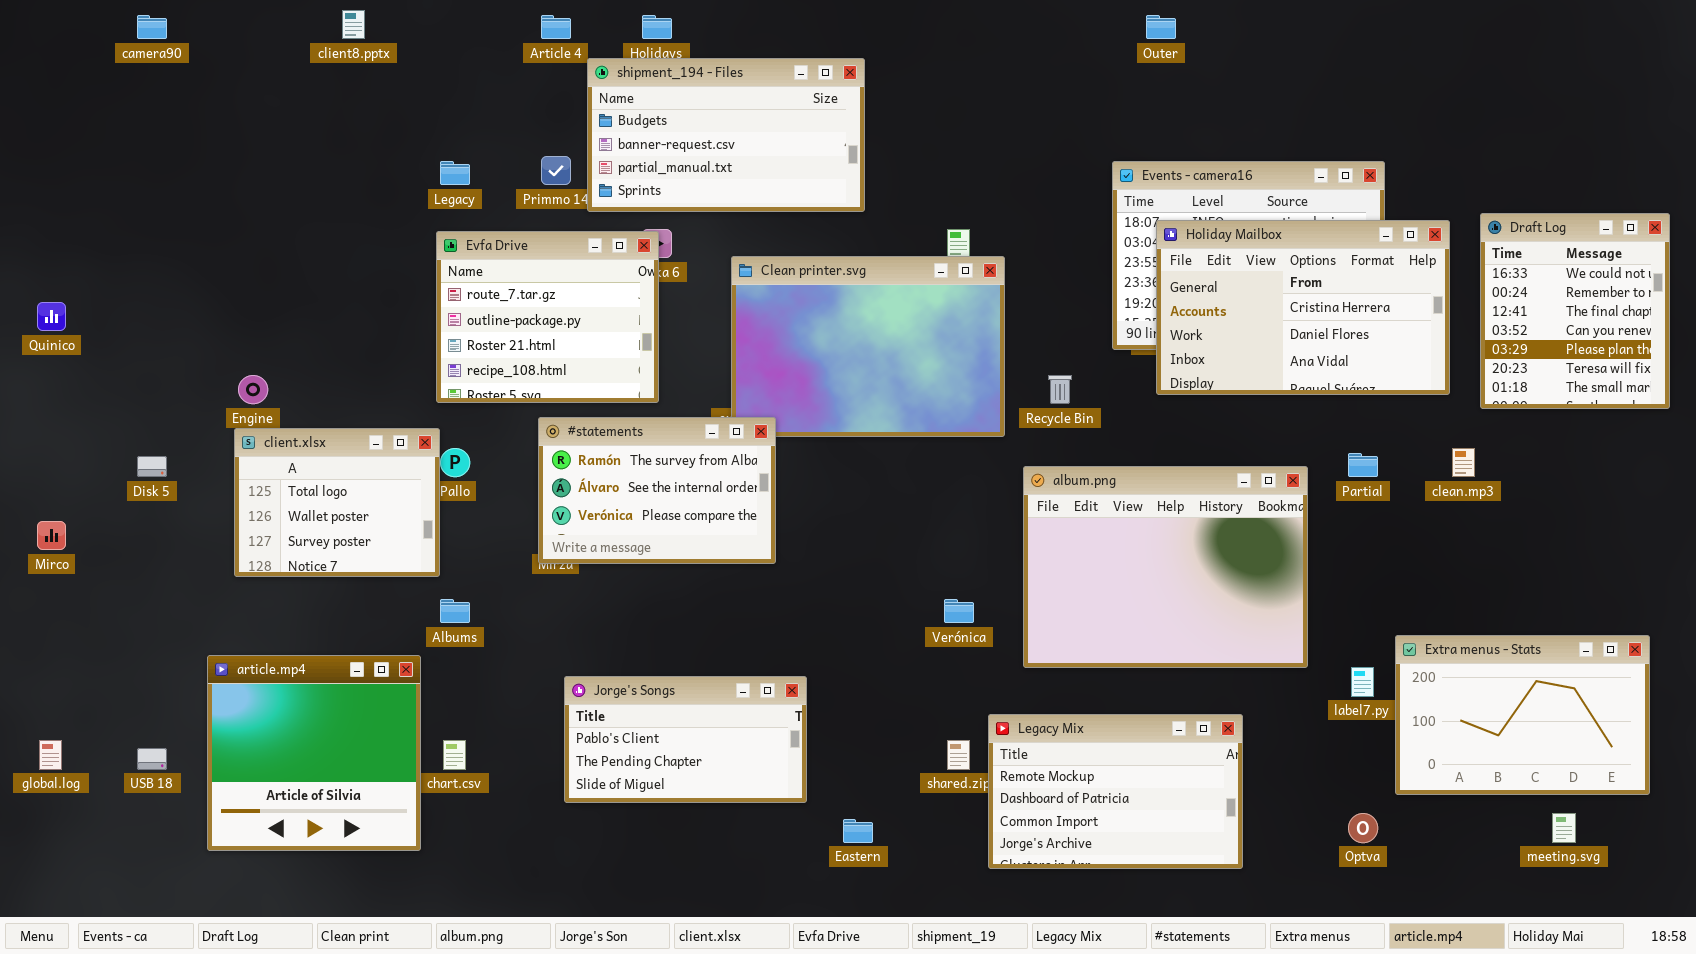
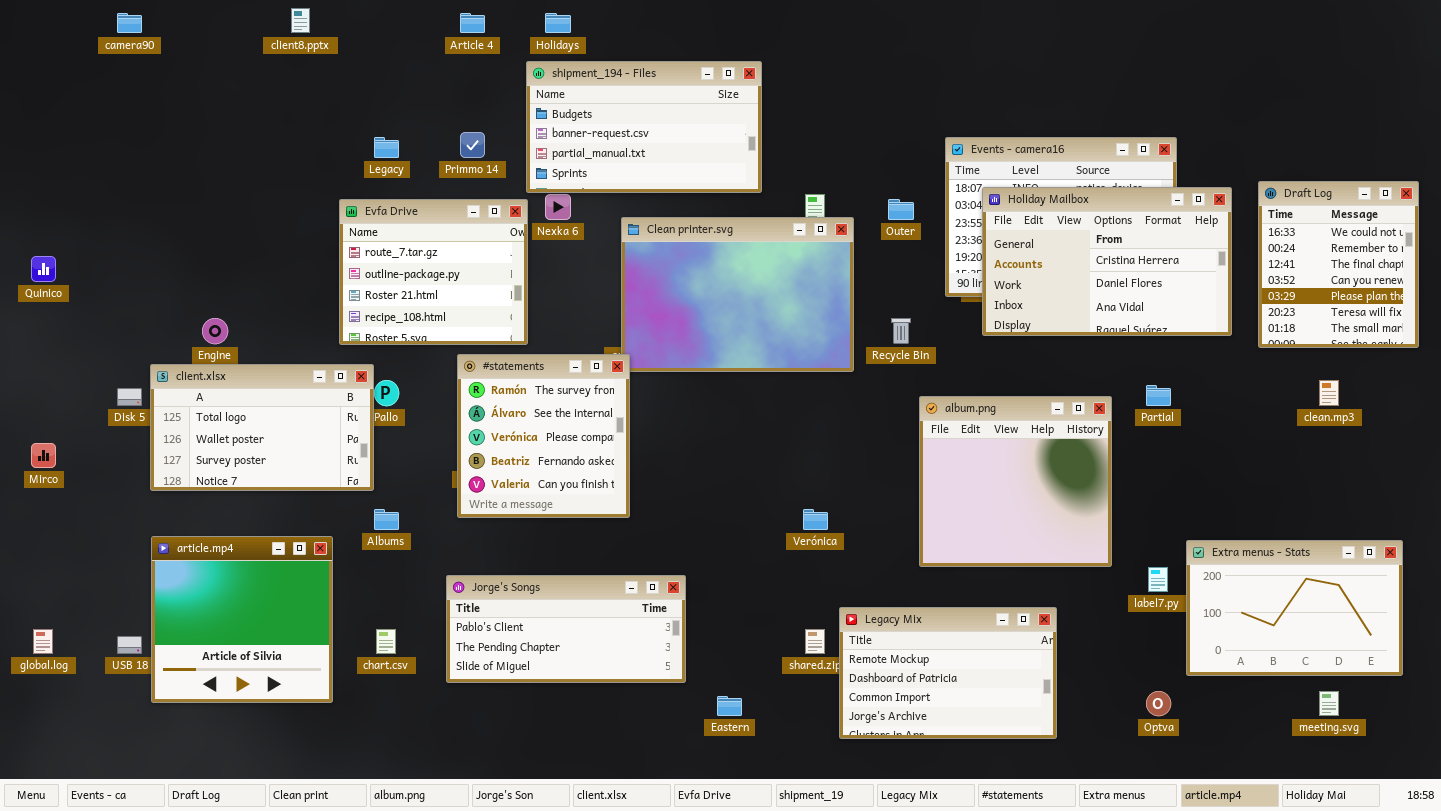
Outer: [1146,15,1176,39] -> [888,199,914,220], moved
shipment_194 - Files: [587,58,865,212] -> [526,61,762,193], moved
Evfa Drive: [436,231,659,403] -> [339,199,528,345], moved
#statements: [538,417,776,564] -> [457,354,630,518], resized
client.xlsx: [234,428,440,577] -> [150,364,374,491], resized
clean.mp3: [1452,448,1475,477] -> [1319,380,1339,406], moved
album.png: [1023,466,1308,668] -> [919,396,1112,567], resized
article.mp4: [207,655,421,851] -> [151,536,333,703], moved
Jorge's Songs: [564,676,807,803] -> [446,575,686,683], resized

